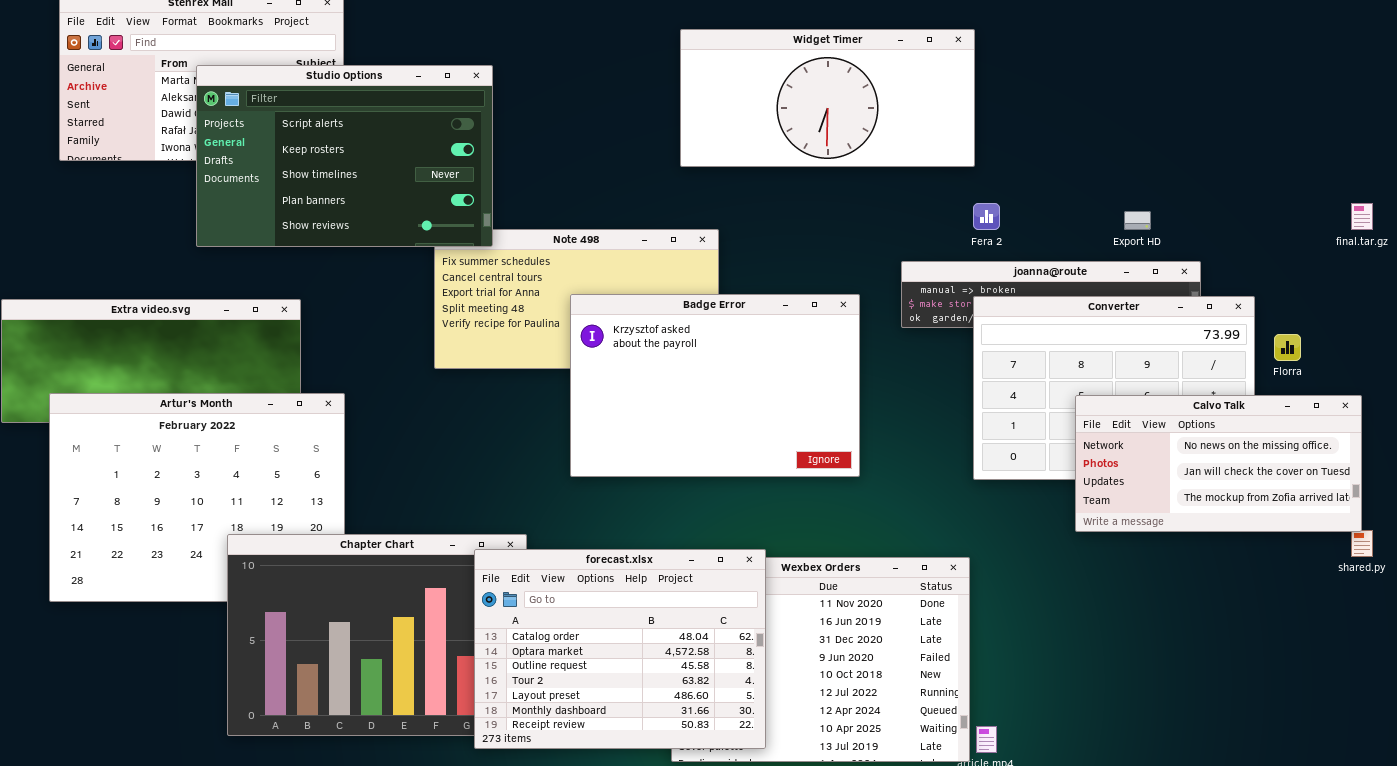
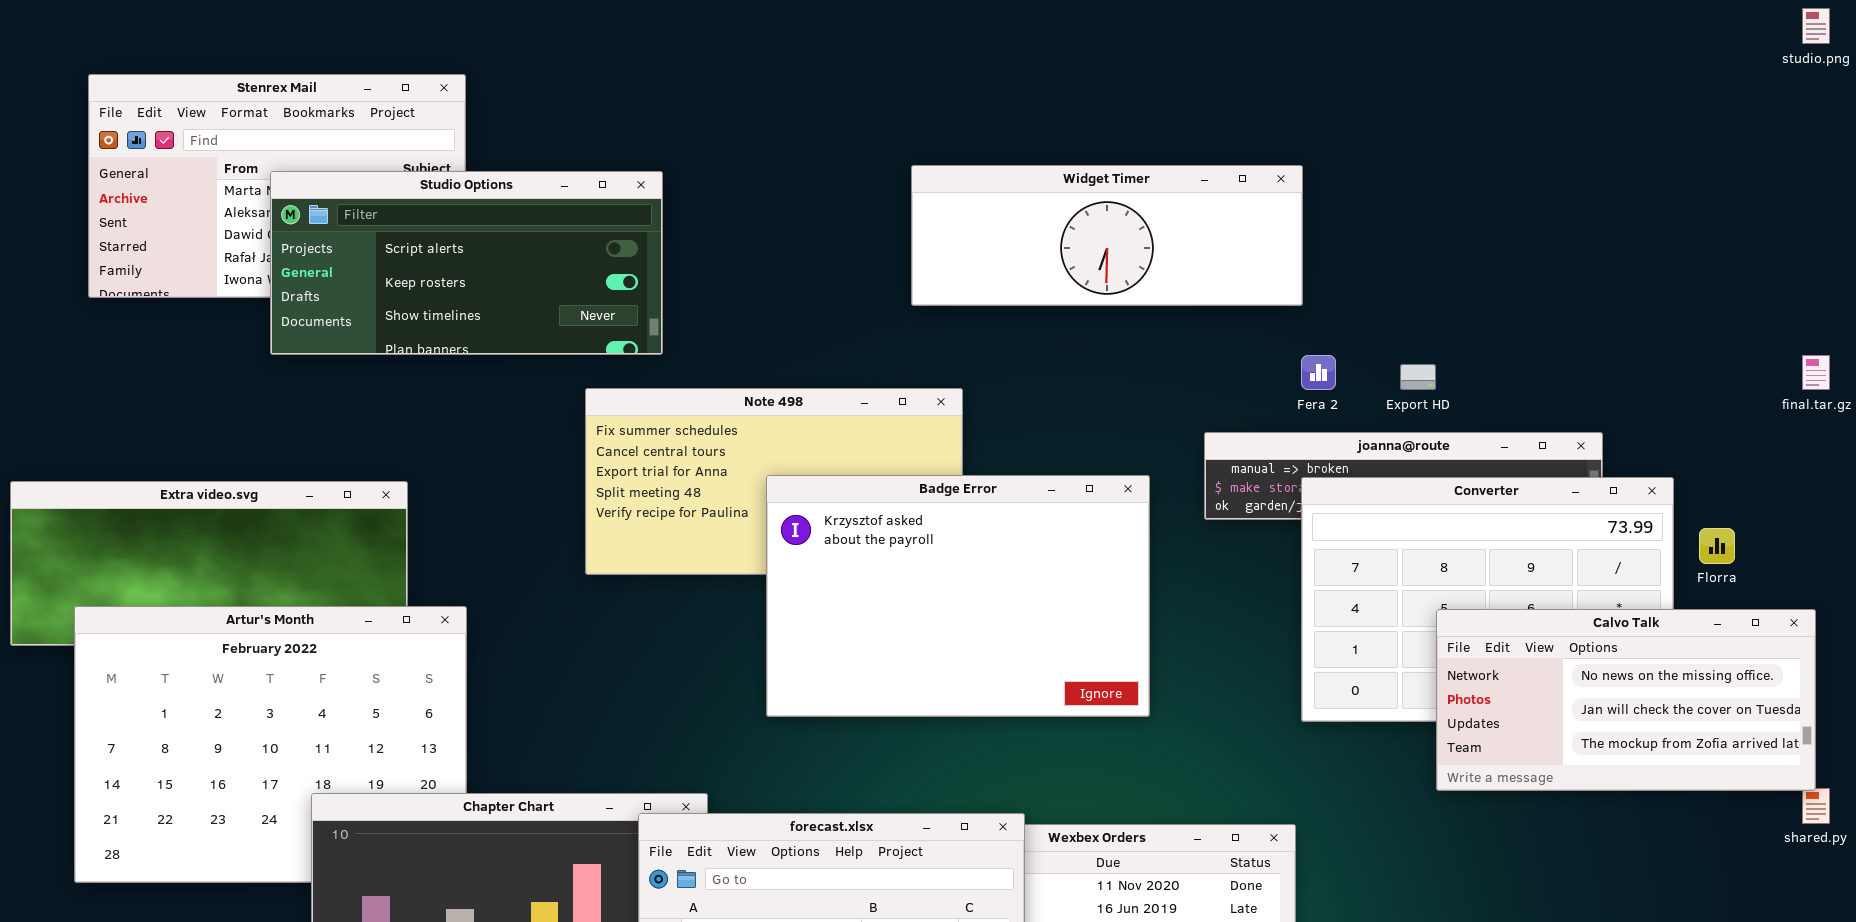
Widget Timer: [680,29,975,167] -> [911,165,1303,306], resized
Studio Options: [196,65,493,247] -> [270,171,663,355], resized
Export HD: [1124,211,1151,230] -> [1400,364,1436,390], moved

